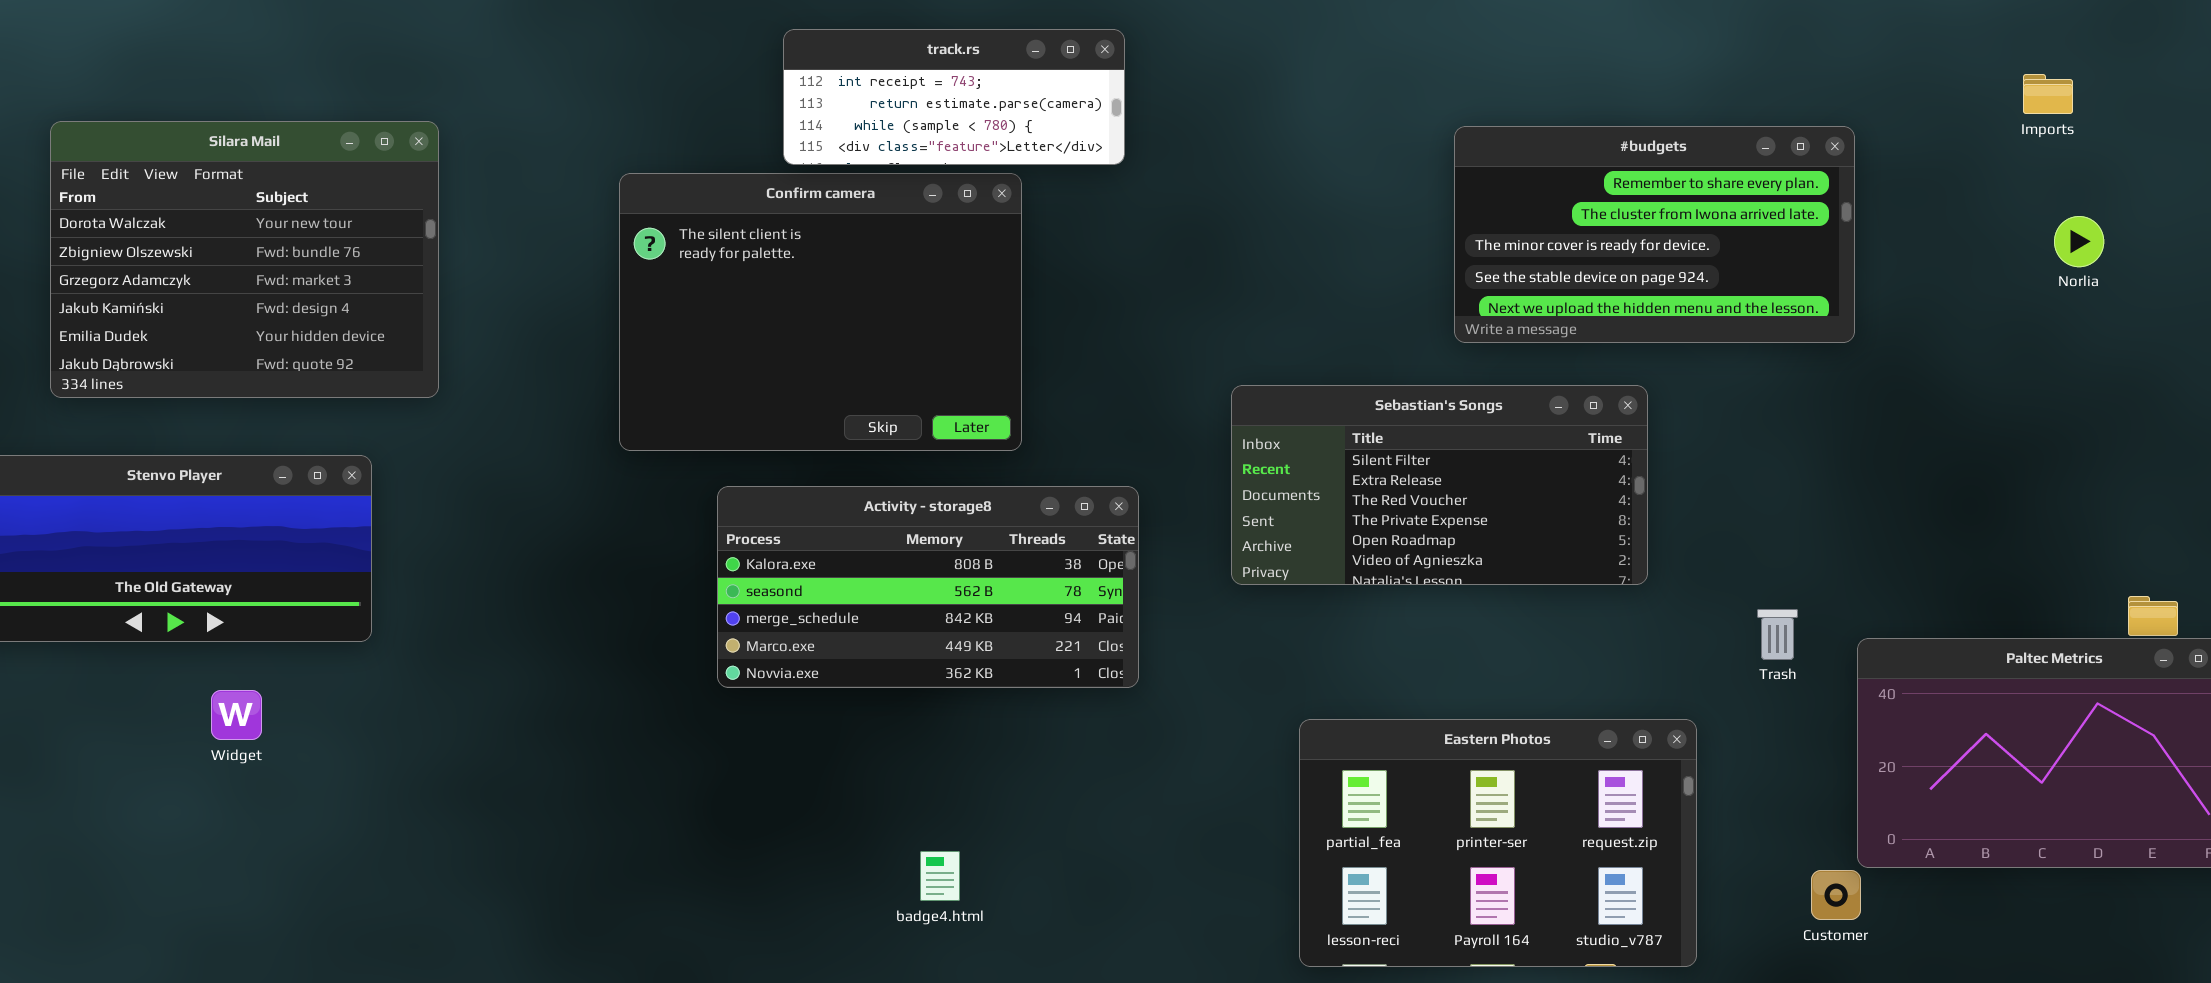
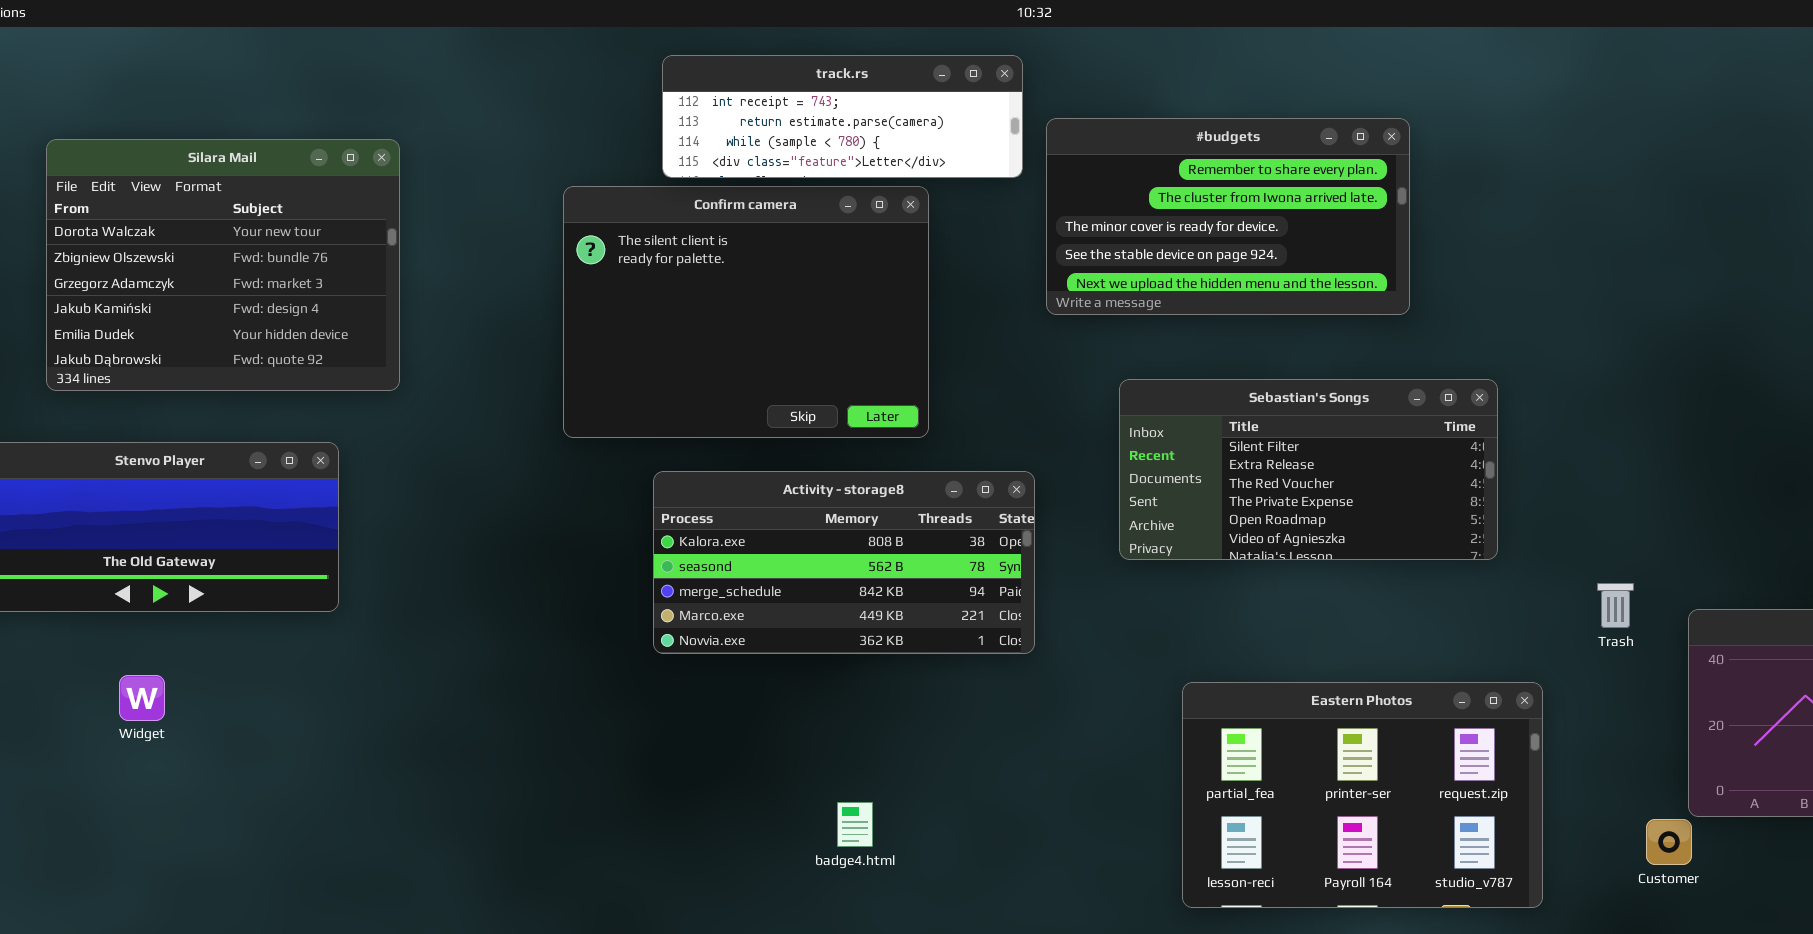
track.rs: [783,29,1125,165] -> [662,55,1023,178], resized
#budgets: [1454,126,1855,343] -> [1046,118,1410,315], moved
Widget: [211,690,262,740] -> [119,675,165,721], moved

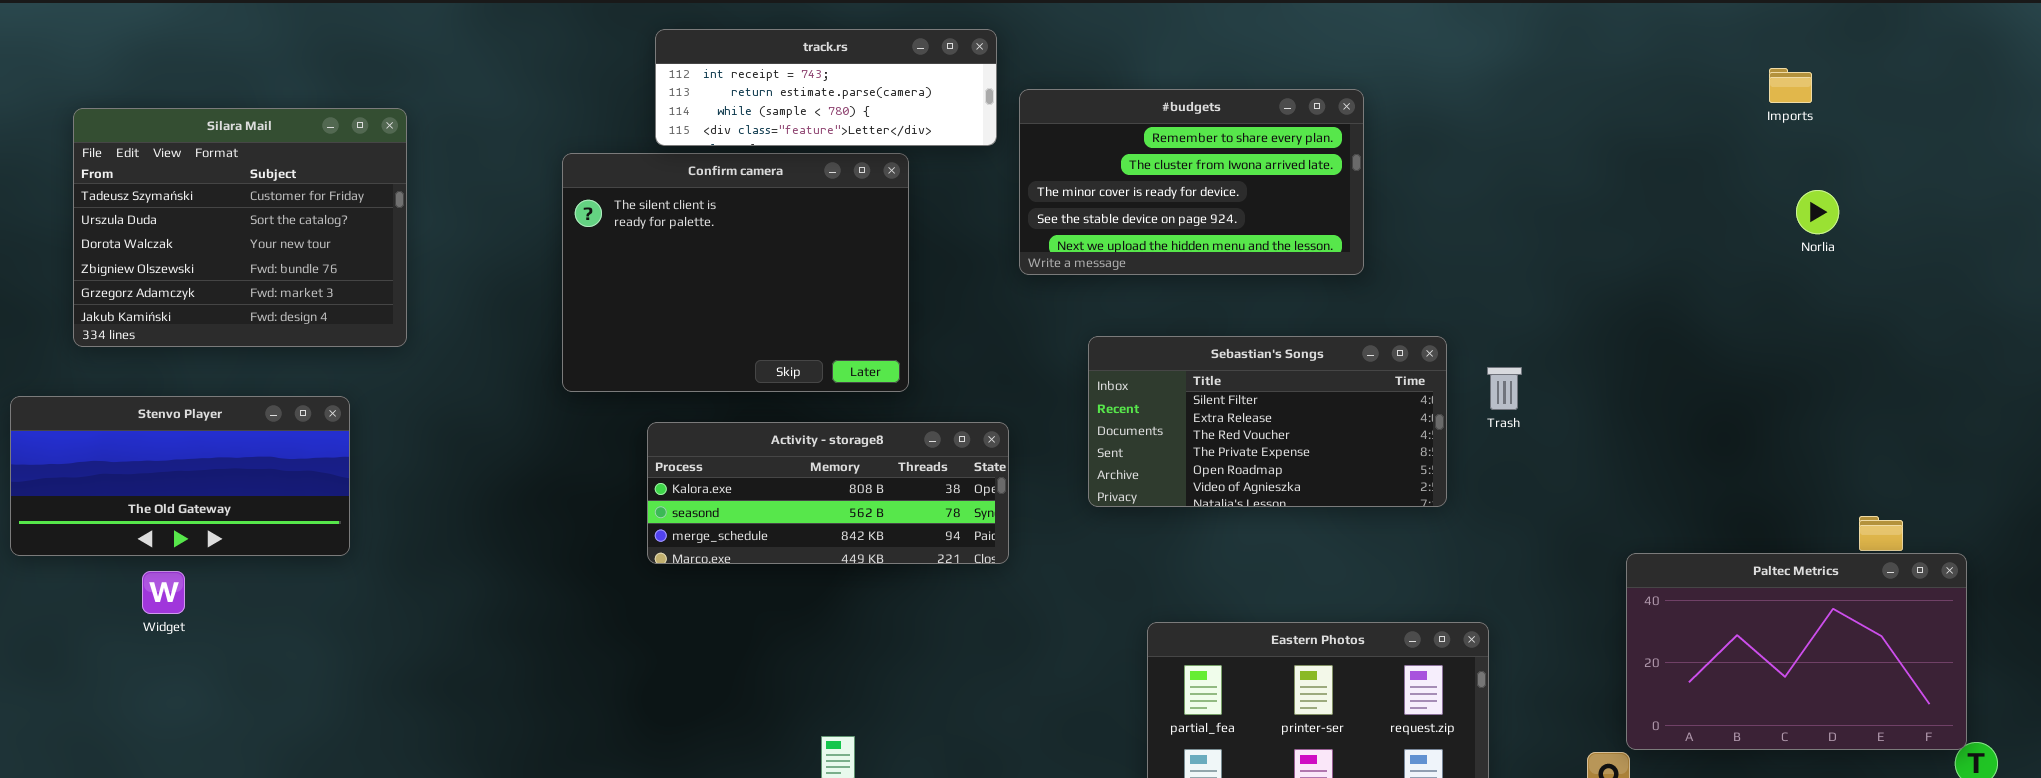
Silara Mail: [46,139,400,391] -> [73,108,407,347], scrolled up 2 rows
Activity - storage8: [653,471,1035,654] -> [647,422,1009,564], resized
Trash: [1597,583,1634,628] -> [1487,367,1522,410], moved
Widget: [119,675,165,721] -> [142,571,185,614], moved

